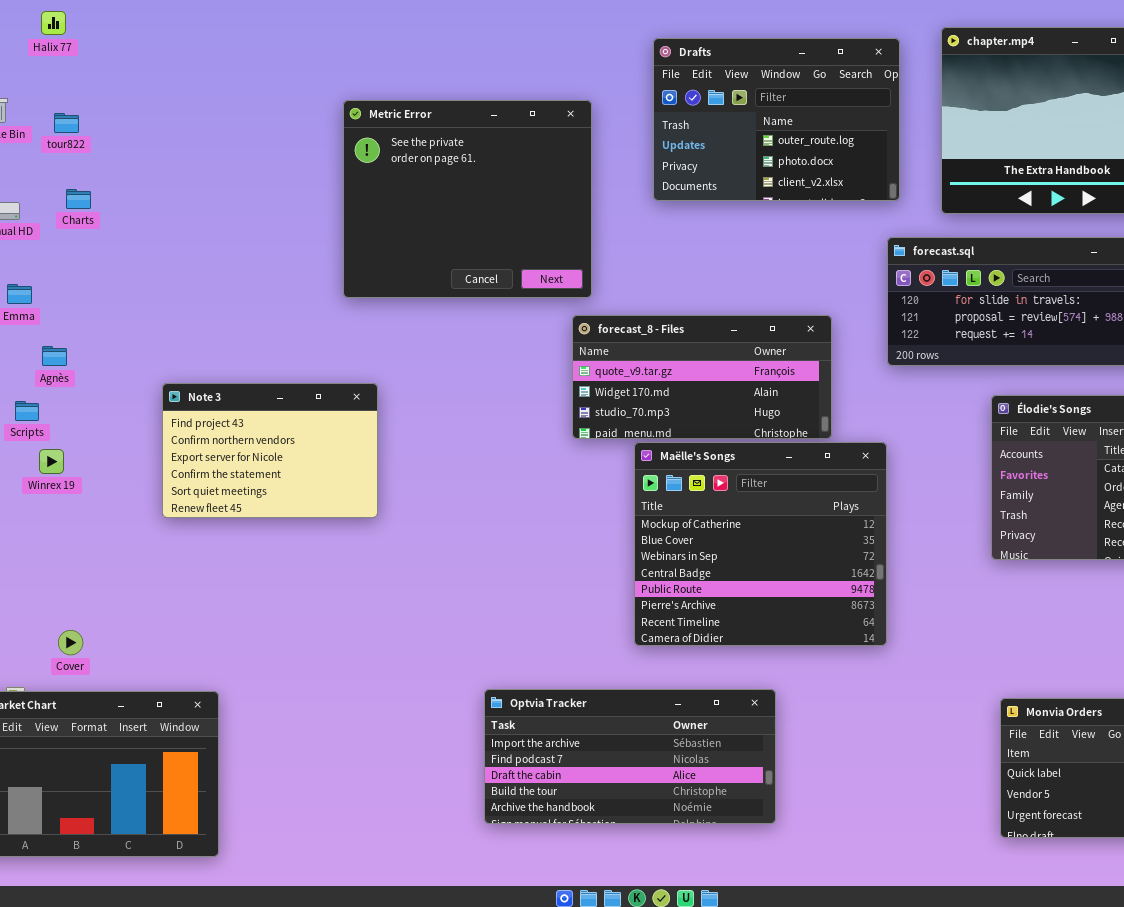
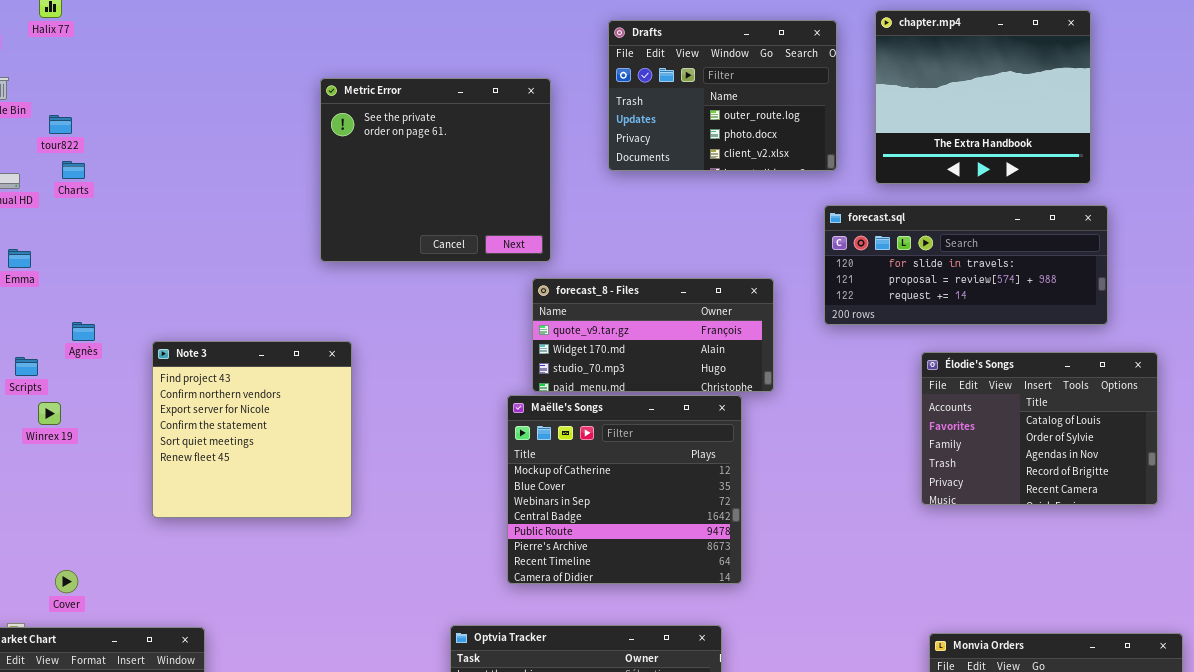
tour822: [54,113,79,133] -> [49,115,72,134], moved
Agnès: [42,346,67,366] -> [72,322,95,341], moved
Note 3: [162,383,378,518] -> [152,341,352,518], resized
Maëlle's Songs: [634,442,887,646] -> [507,395,742,584], moved

